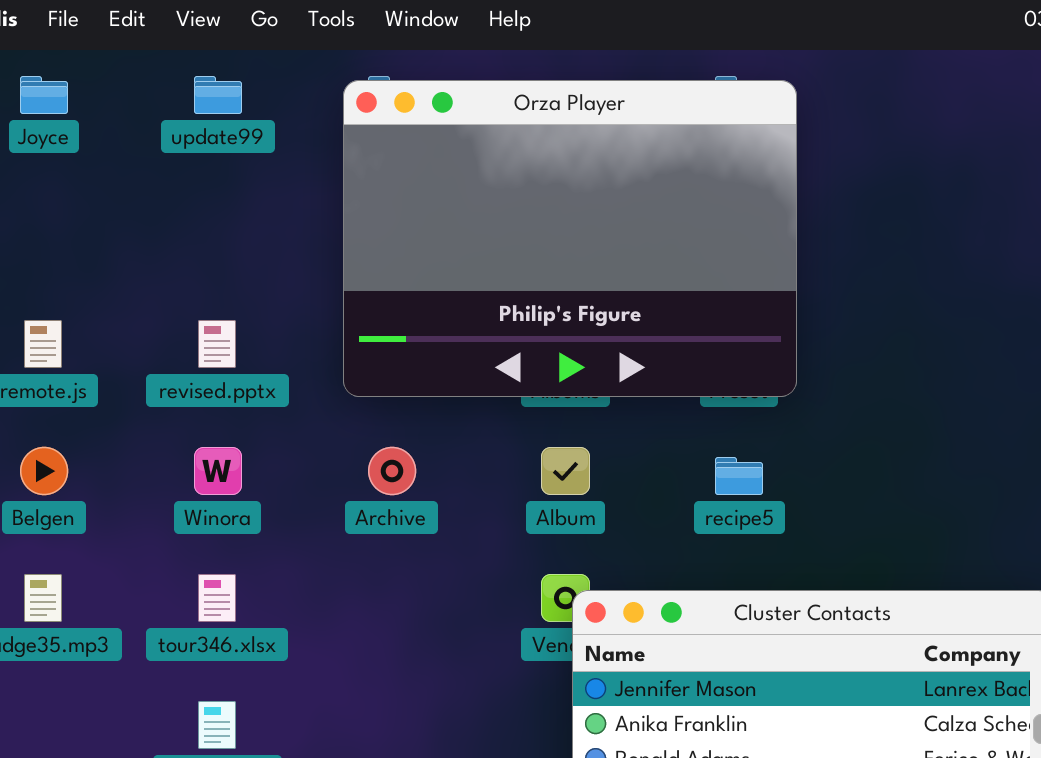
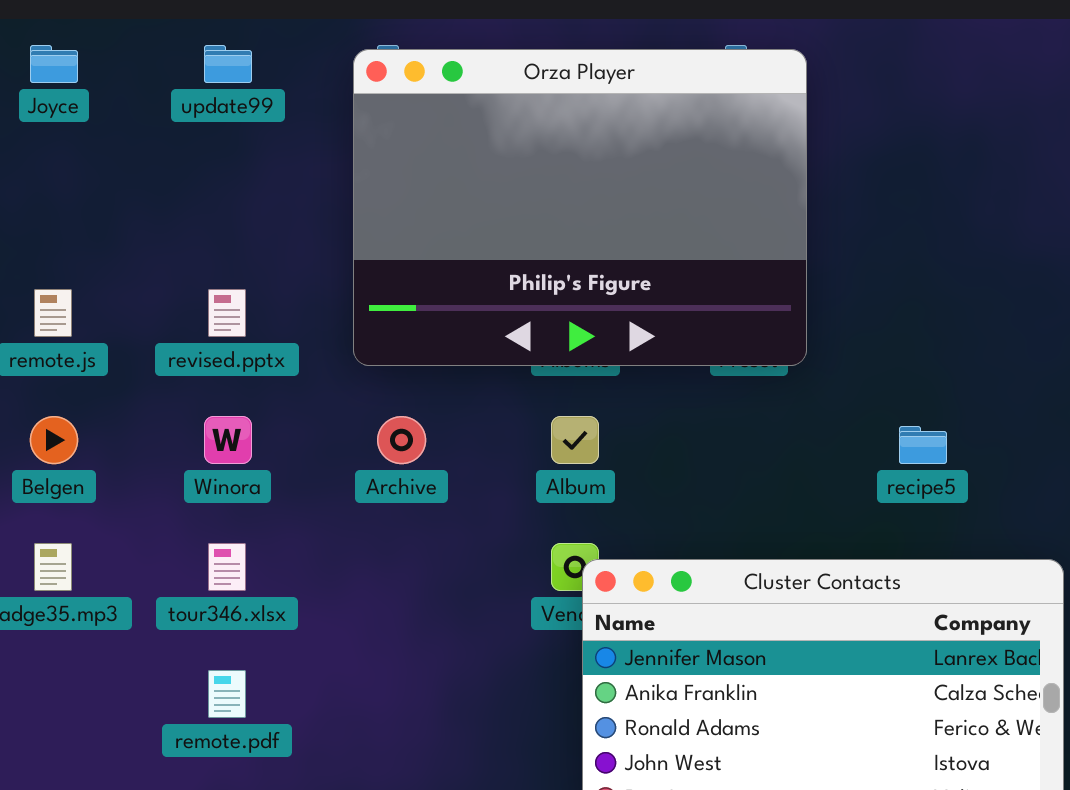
recipe5: [715,457,763,495] -> [899,426,947,464], moved

